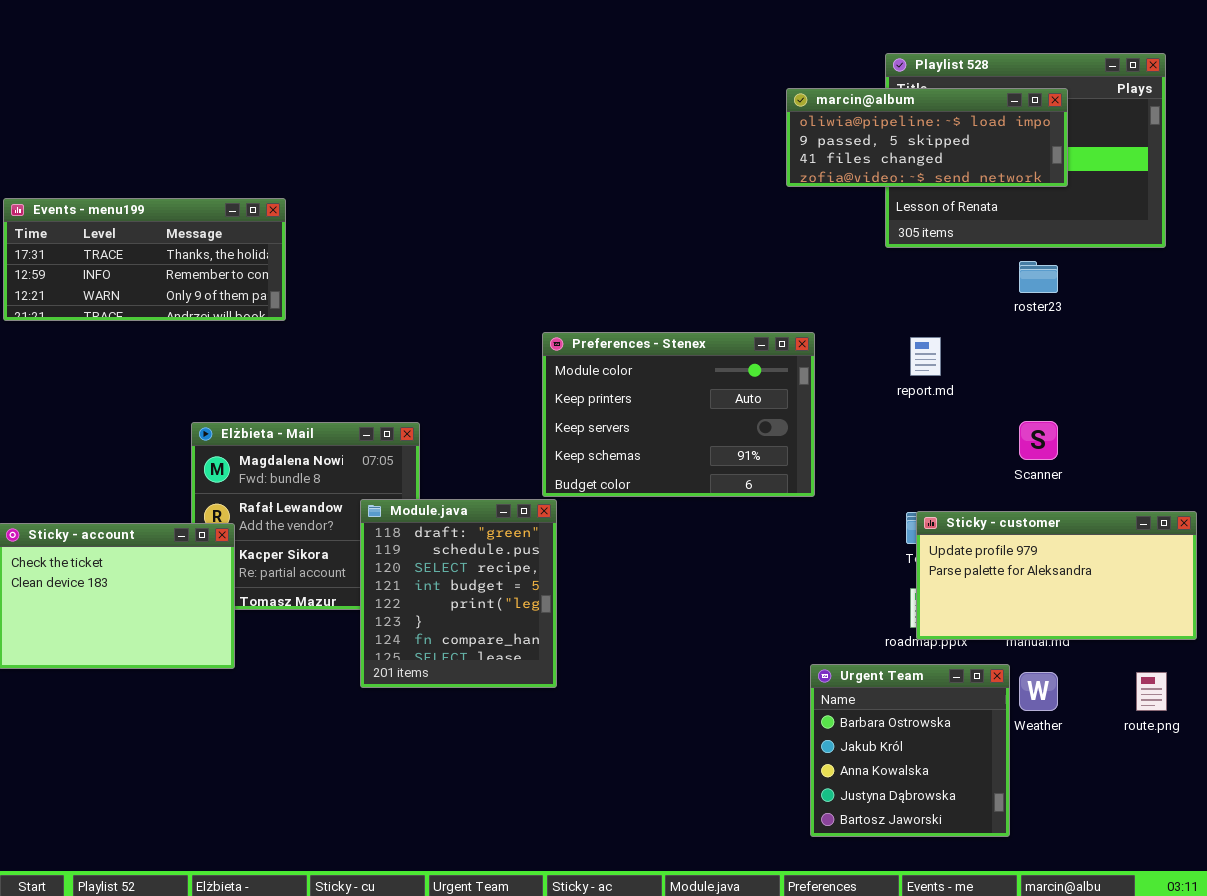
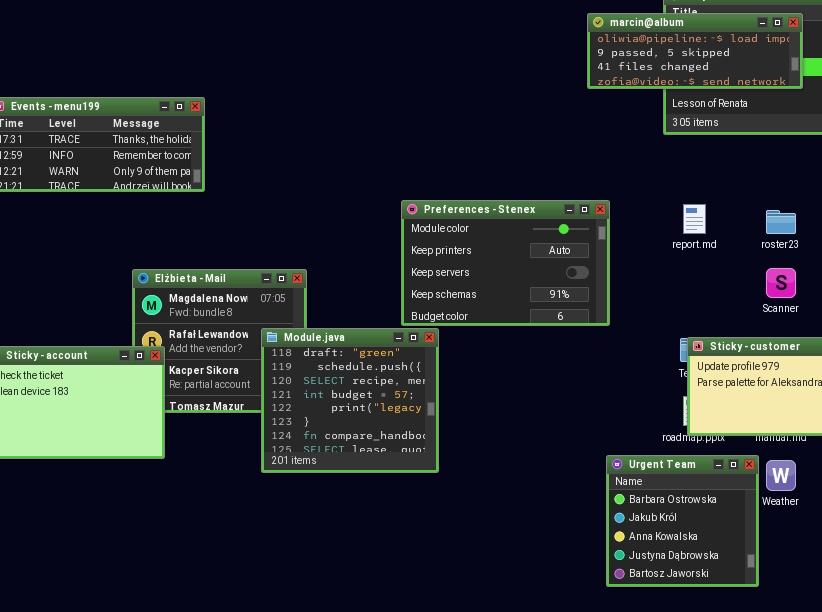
roster23: [1019,261,1058,293] -> [766,210,796,234], moved
Module.java: [360,499,557,688] -> [261,328,439,473], resized

